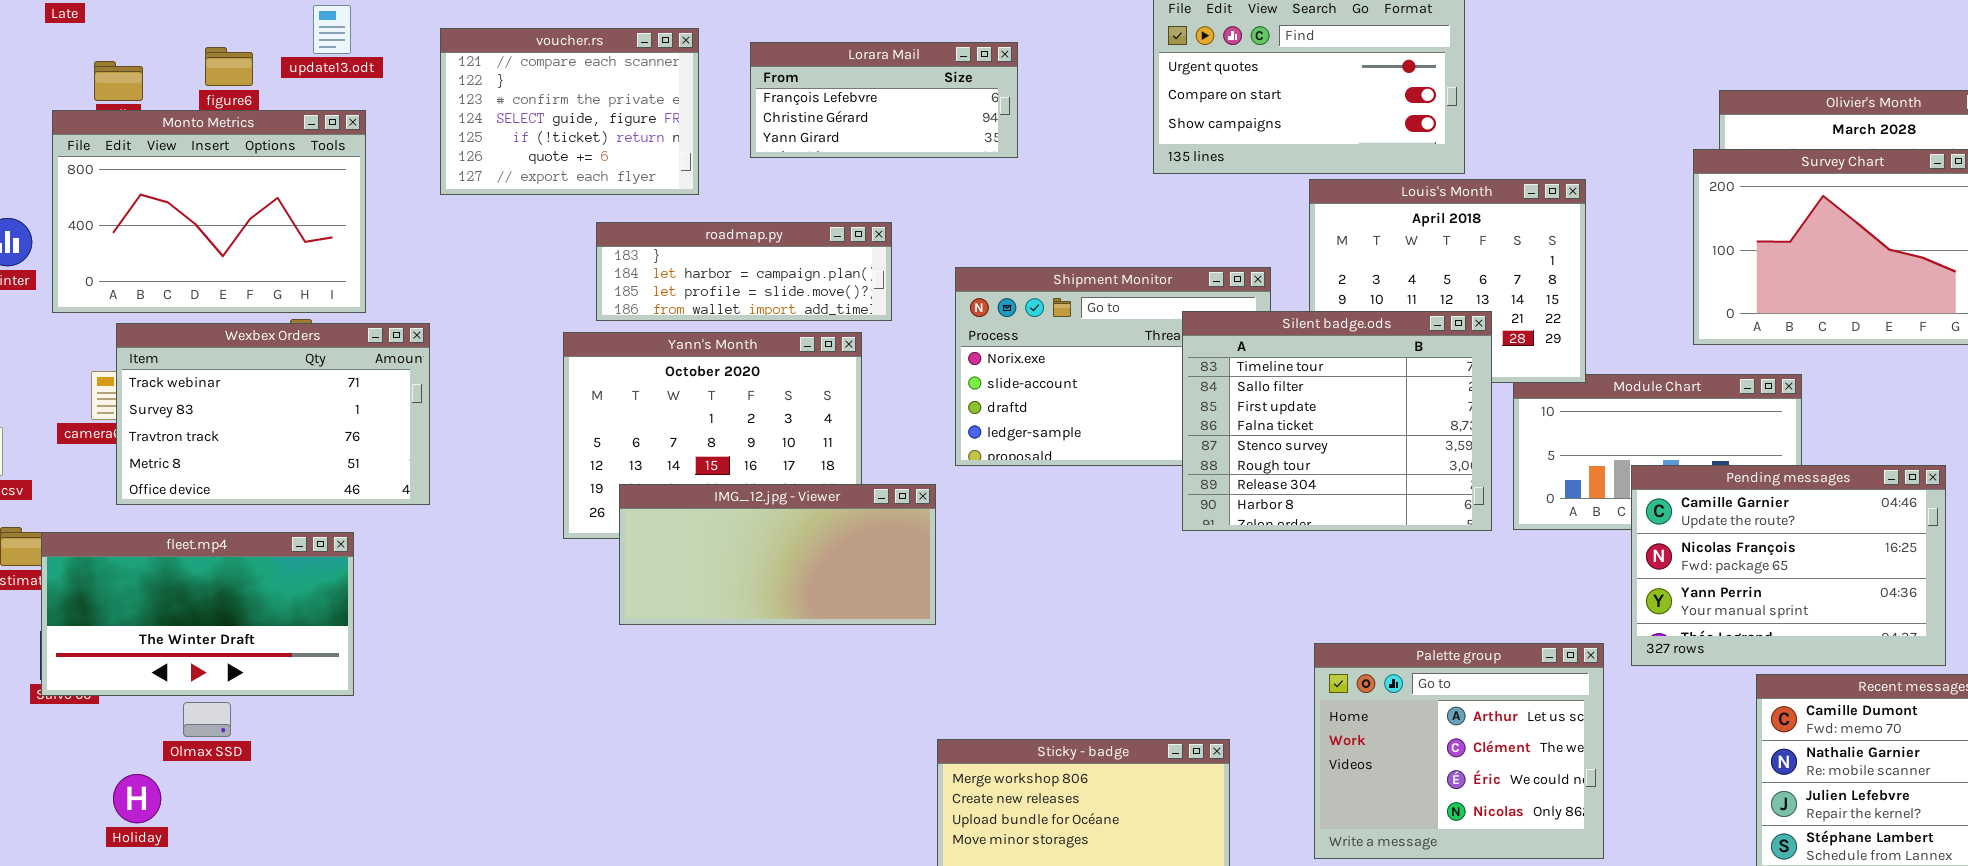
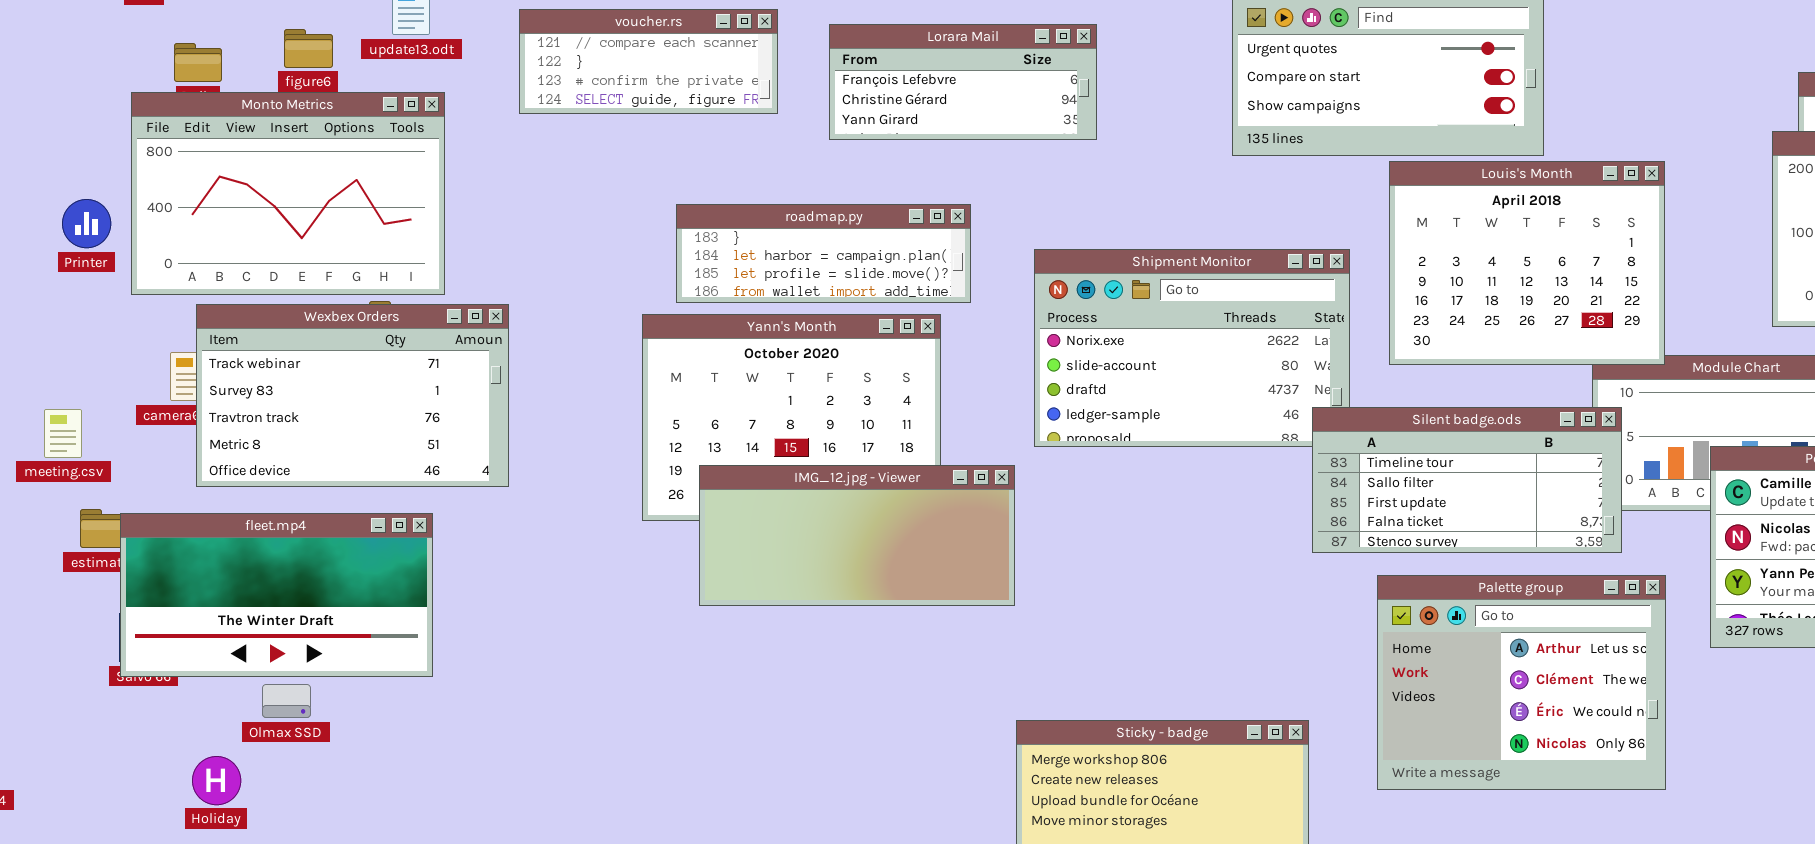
voucher.rs: [440,28,699,195] -> [519,9,778,114], resized
Silent badge.ods: [1182,311,1492,531] -> [1312,407,1622,553], moved, resized
Palette group: [1314,643,1604,859] -> [1377,575,1666,790], moved

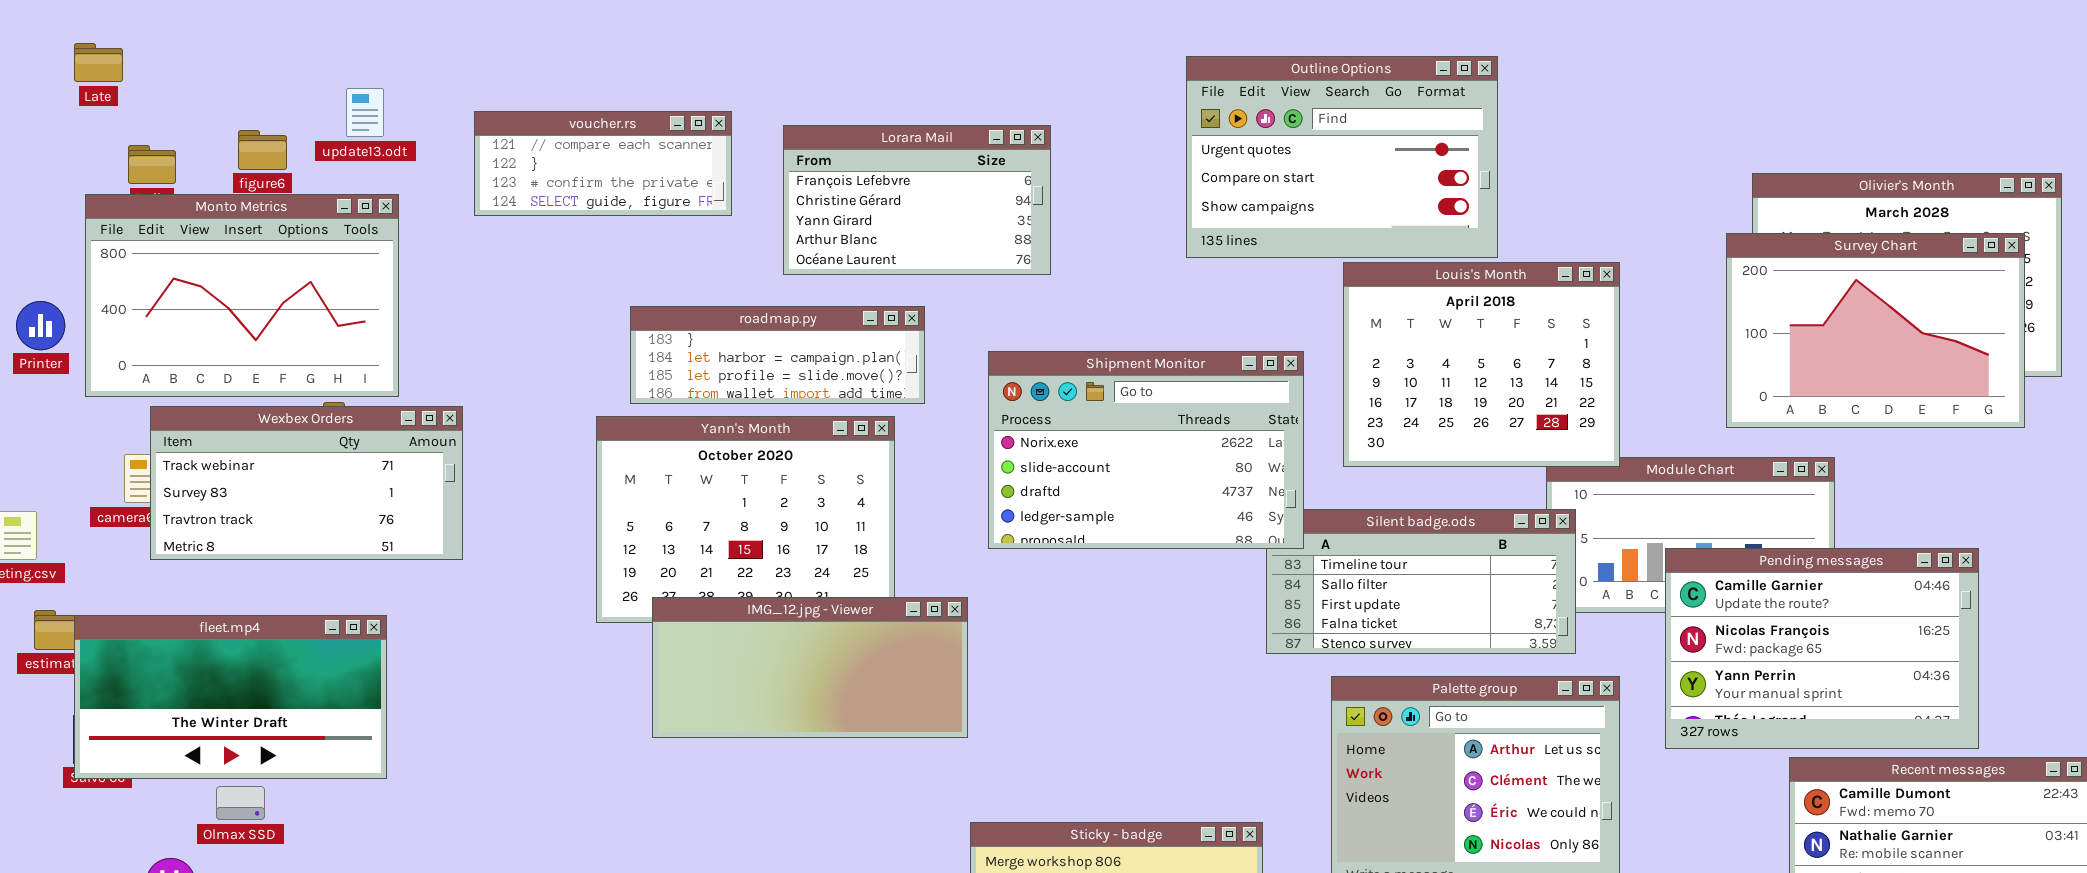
Lorara Mail: [829,24,1097,140] -> [783,125,1051,275], resized
Shipment Monitor: [1034,249,1350,447] -> [988,351,1304,549], raised
Wexbex Orders: [196,304,509,487] -> [150,406,463,560], resized
IMG_12.jpg - Viewer: [699,465,1015,606] -> [652,597,968,738], moved

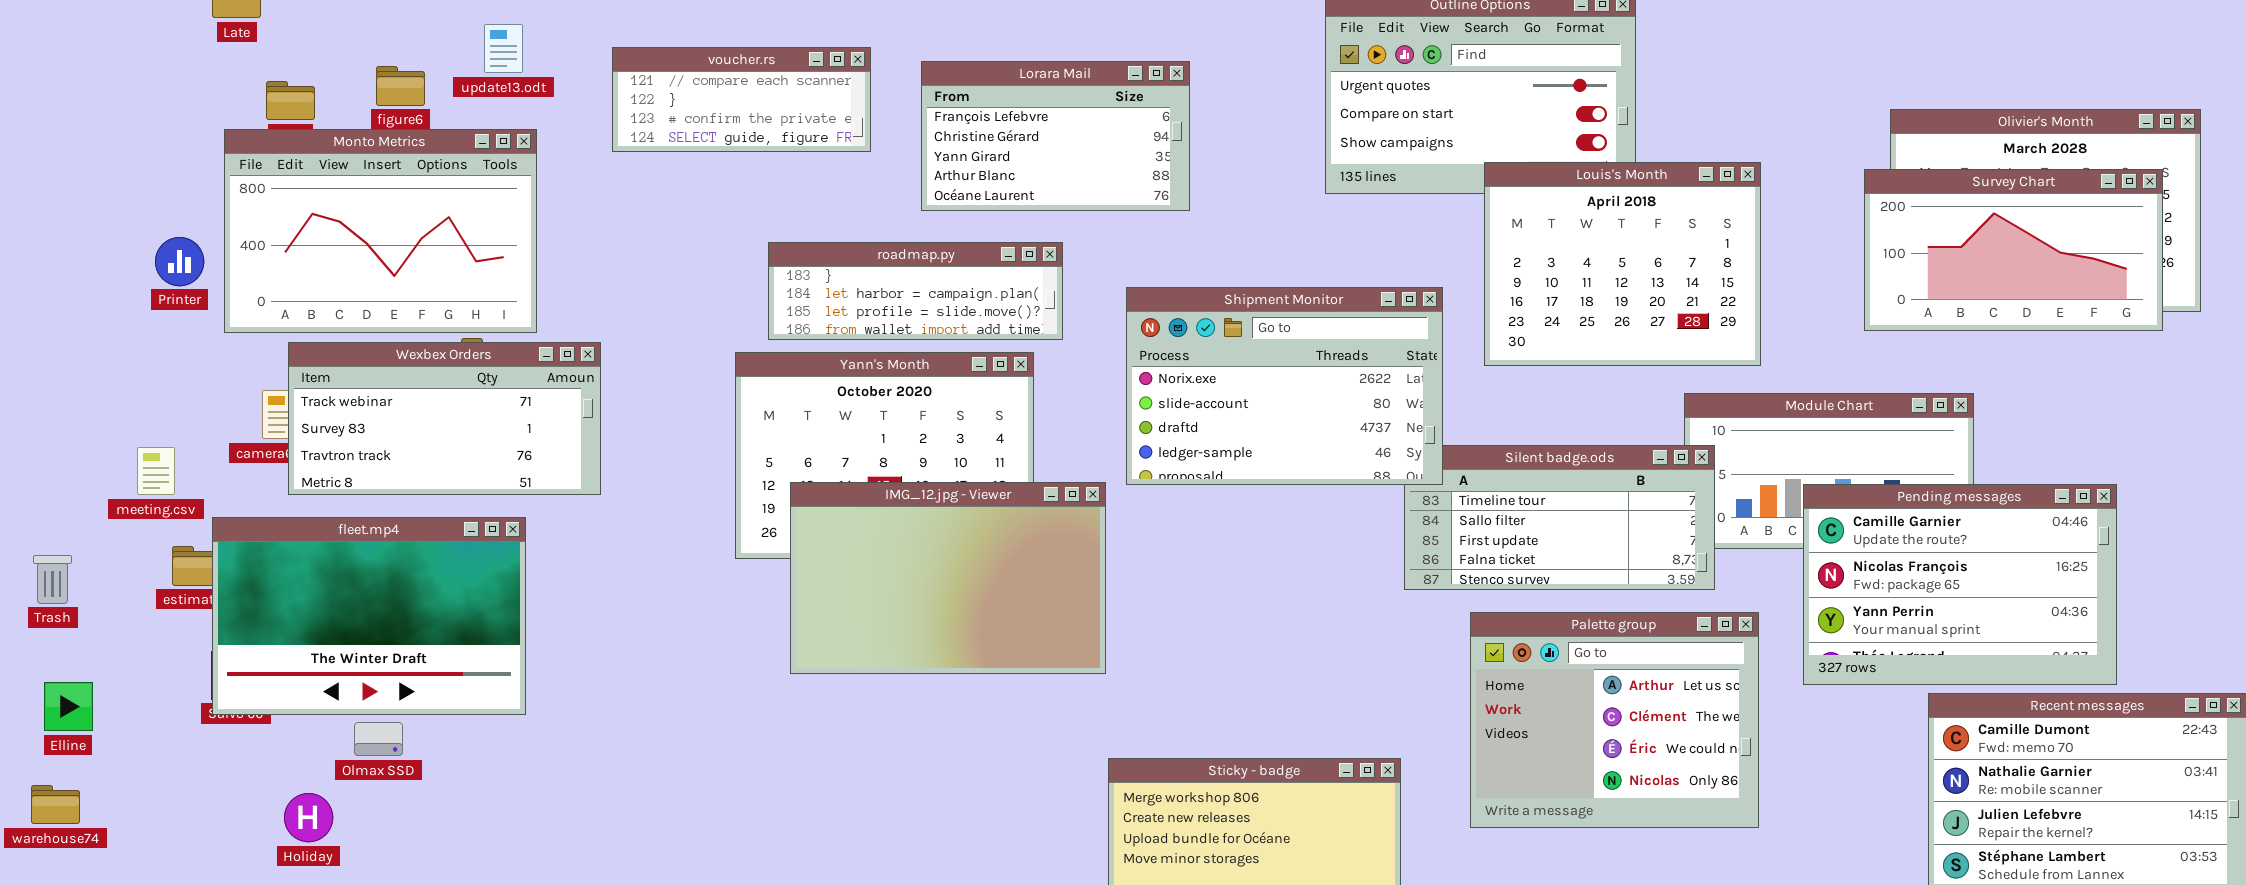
Survey Chart: [1726,233,2025,428] -> [1864,169,2163,331], resized
Louis's Month: [1343,262,1620,467] -> [1484,162,1761,366], moved
IMG_12.jpg - Viewer: [652,597,968,738] -> [790,482,1106,674], resized
fleet.mp4: [74,615,387,779] -> [212,517,526,715], resized

